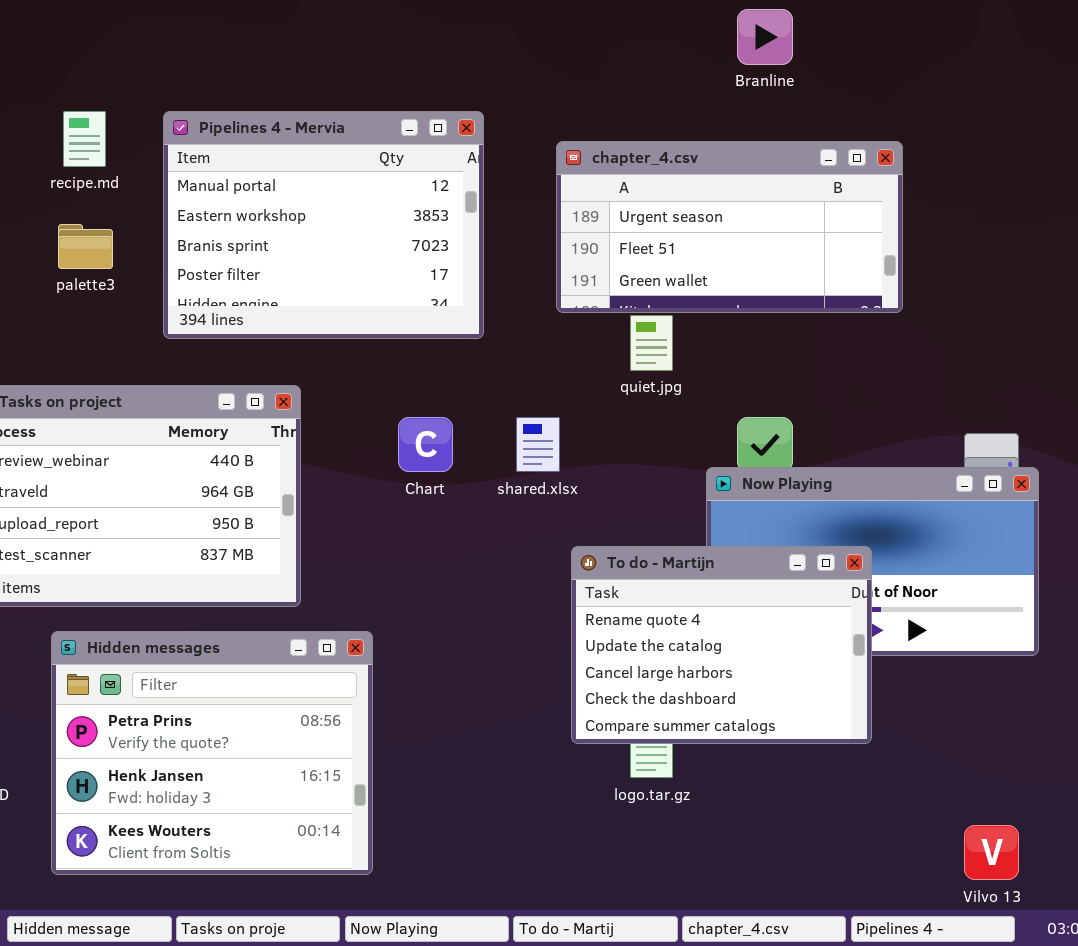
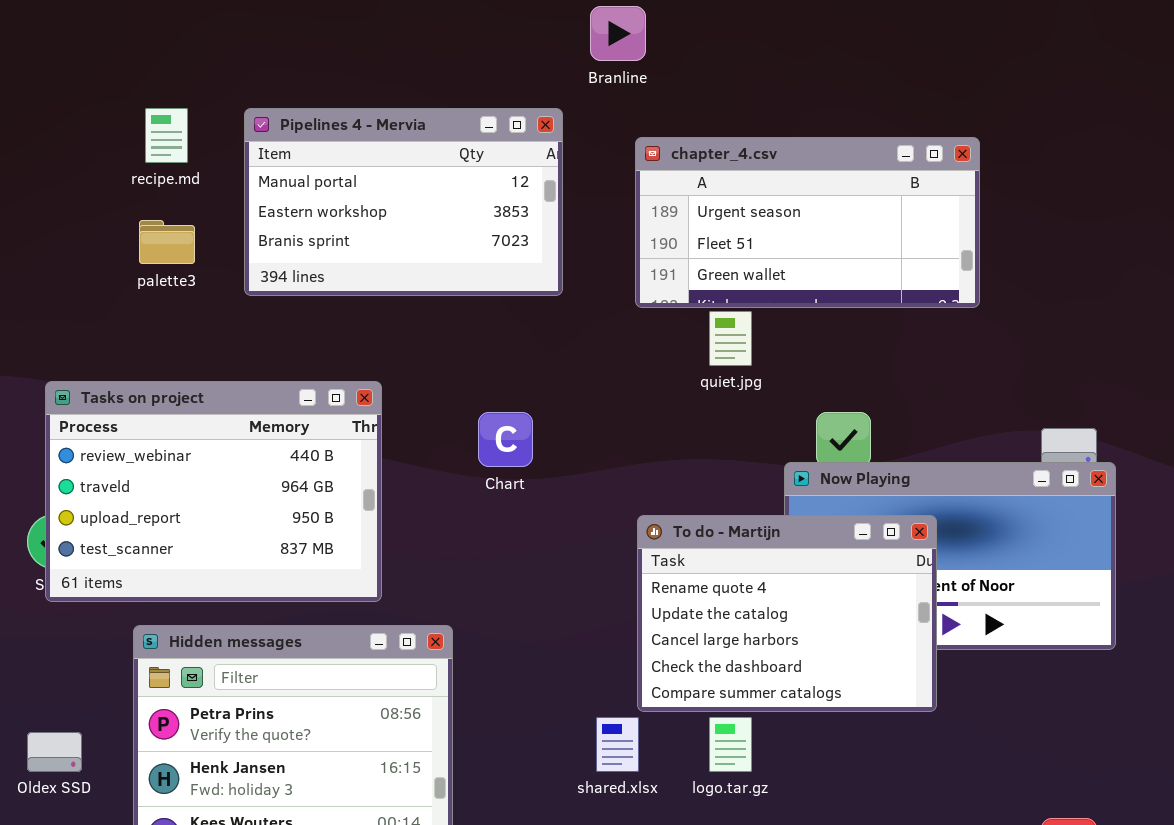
Branline: [737,9,793,65] -> [590,6,646,61], moved
Pipelines 4 - Mervia: [163,111,484,339] -> [244,108,563,296], resized
shared.xlsx: [516,417,560,472] -> [596,717,639,772], moved
To do - Martijn: [571,546,872,744] -> [637,515,937,712], moved

